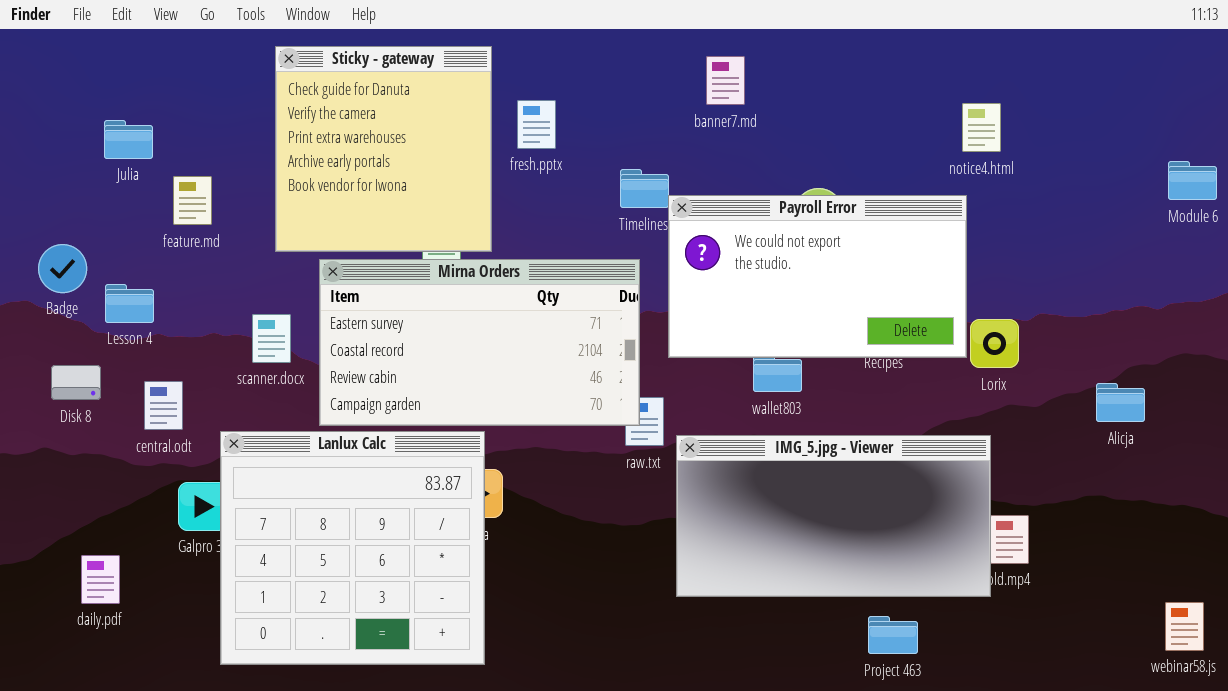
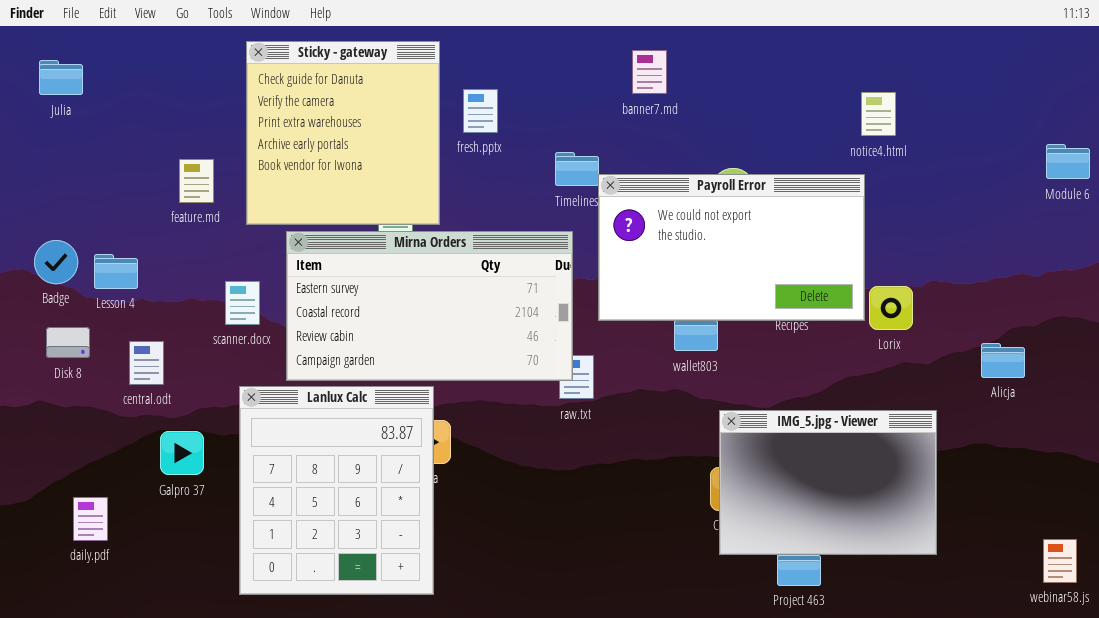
Julia: [104,120,153,159] -> [39,60,83,95], moved
feature.md: [173,176,212,225] -> [179,159,214,203], moved
Badge: [38,244,87,293] -> [34,240,78,284], moved
Lanlux Calc: [220,431,485,665] -> [239,386,434,595], resized
IMG_5.jpg - Viewer: [676,435,991,597] -> [719,410,937,555], moved, resized

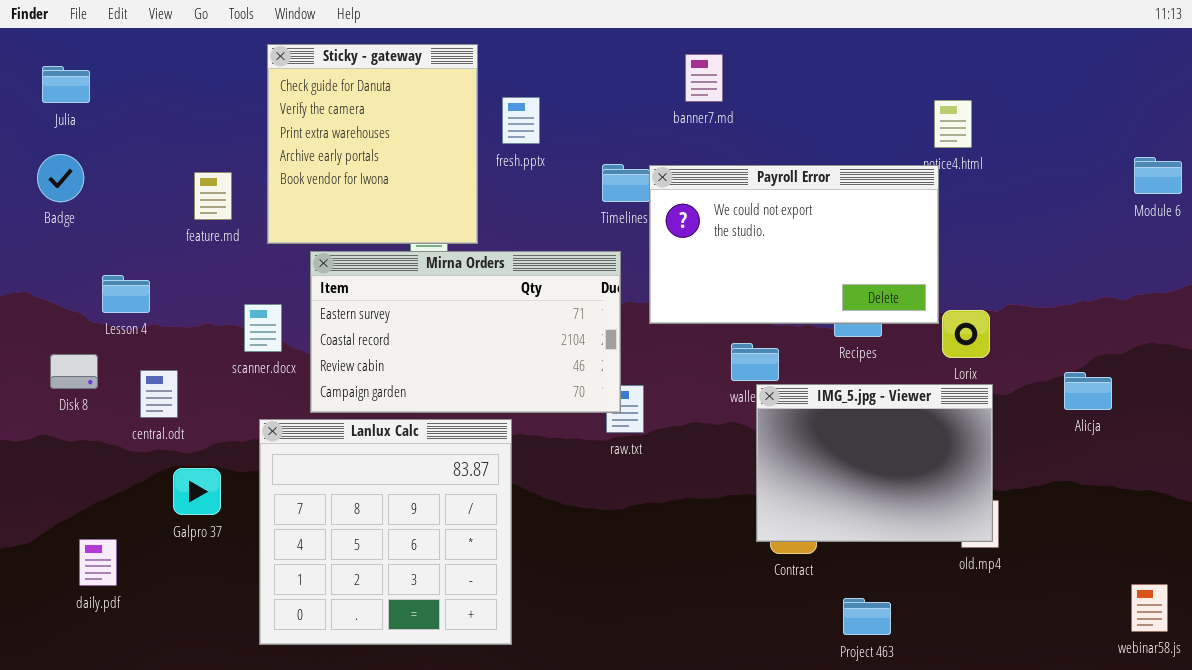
Payroll Error: [598,174,865,321] -> [649,165,939,324], moved
Badge: [34,240,78,284] -> [37,154,84,202], moved
Lanlux Calc: [239,386,434,595] -> [259,419,512,645], resized
IMG_5.jpg - Viewer: [719,410,937,555] -> [756,384,993,542], moved

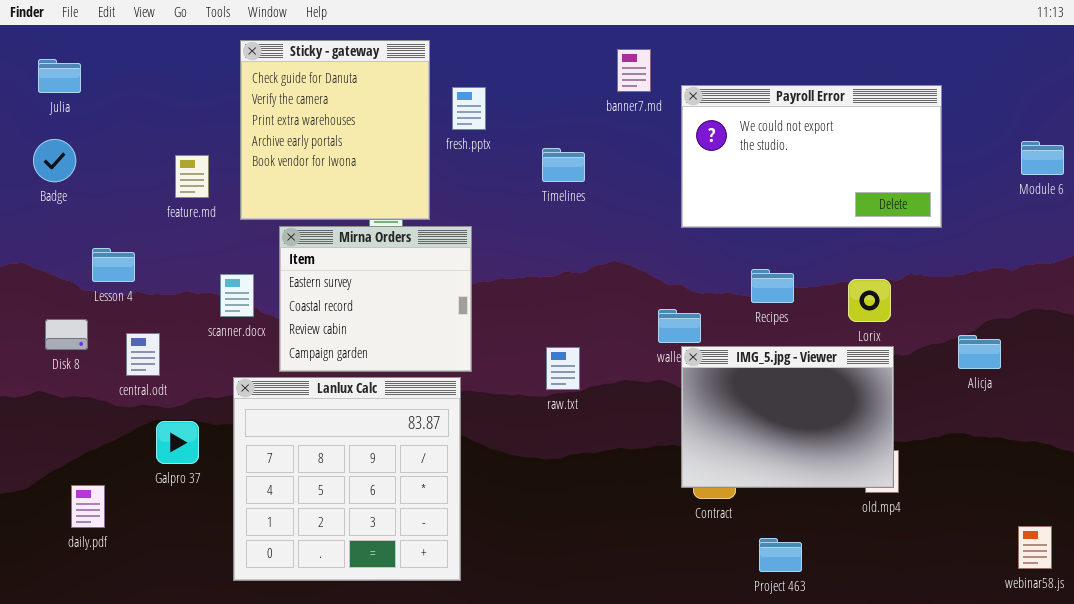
Payroll Error: [649,165,939,324] -> [681,85,942,228], moved
Mirna Orders: [310,251,621,413] -> [279,226,472,372], resized

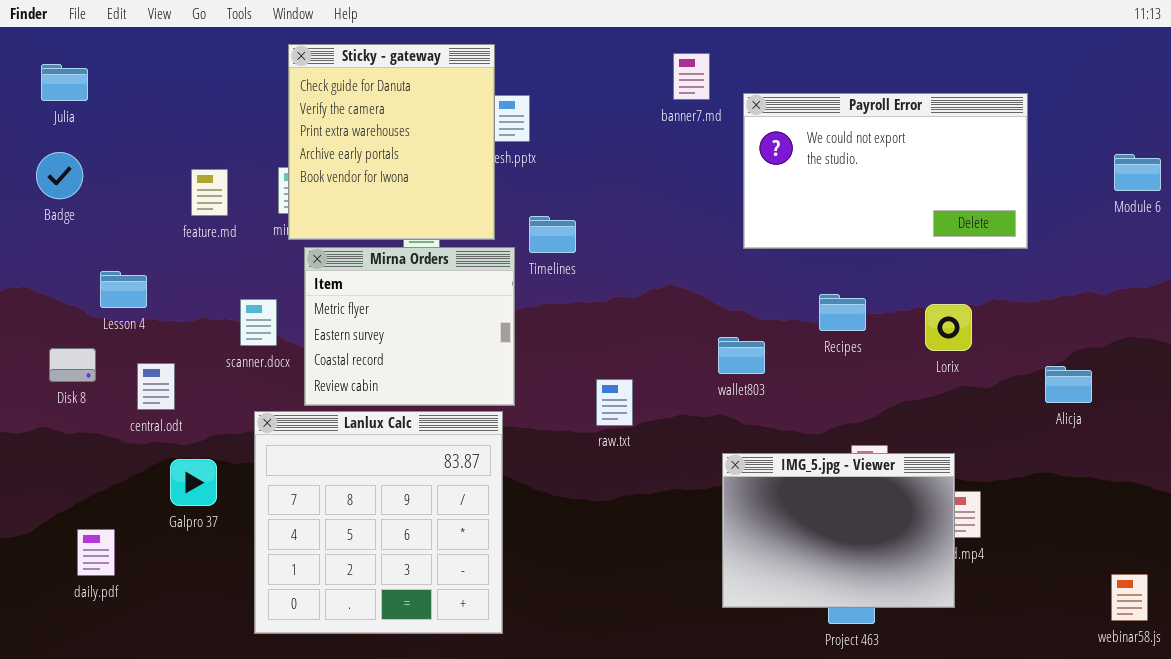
Sticky - gateway: [240,40,430,220] -> [288,44,495,240], moved
Timelines: [542,148,585,182] -> [529,216,576,253], moved
Mirna Orders: [279,226,472,372] -> [304,247,515,406], scrolled up 1 row
IMG_5.jpg - Viewer: [681,346,894,488] -> [722,453,955,608], moved

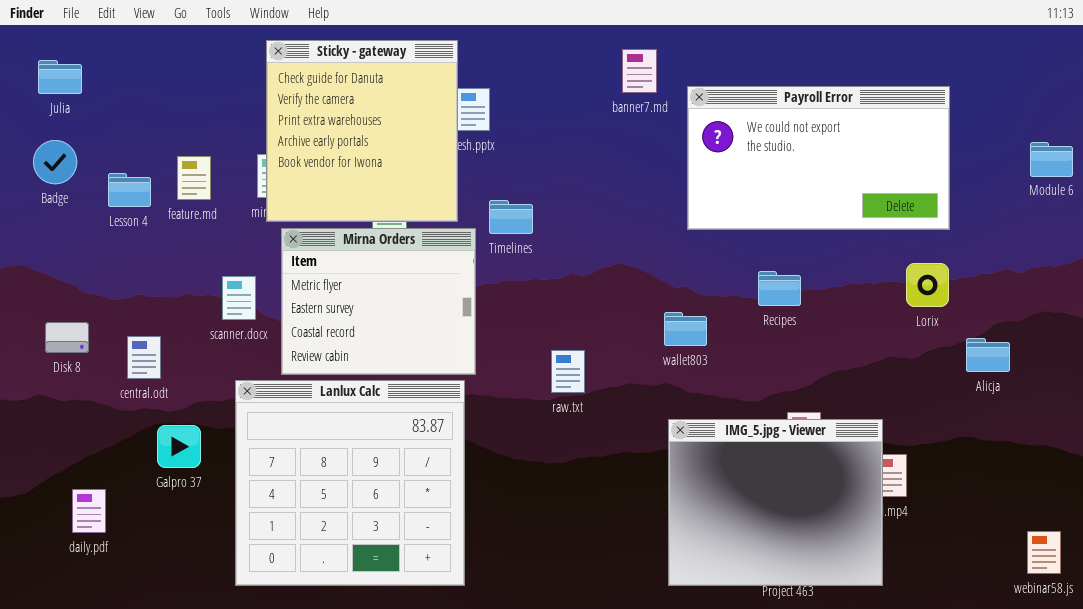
Lesson 4: [100,271,147,308] -> [108,173,151,207], moved
Lorix: [925,304,972,351] -> [906,263,949,307], moved
IMG_5.jpg - Viewer: [722,453,955,608] -> [668,419,883,586], resized

